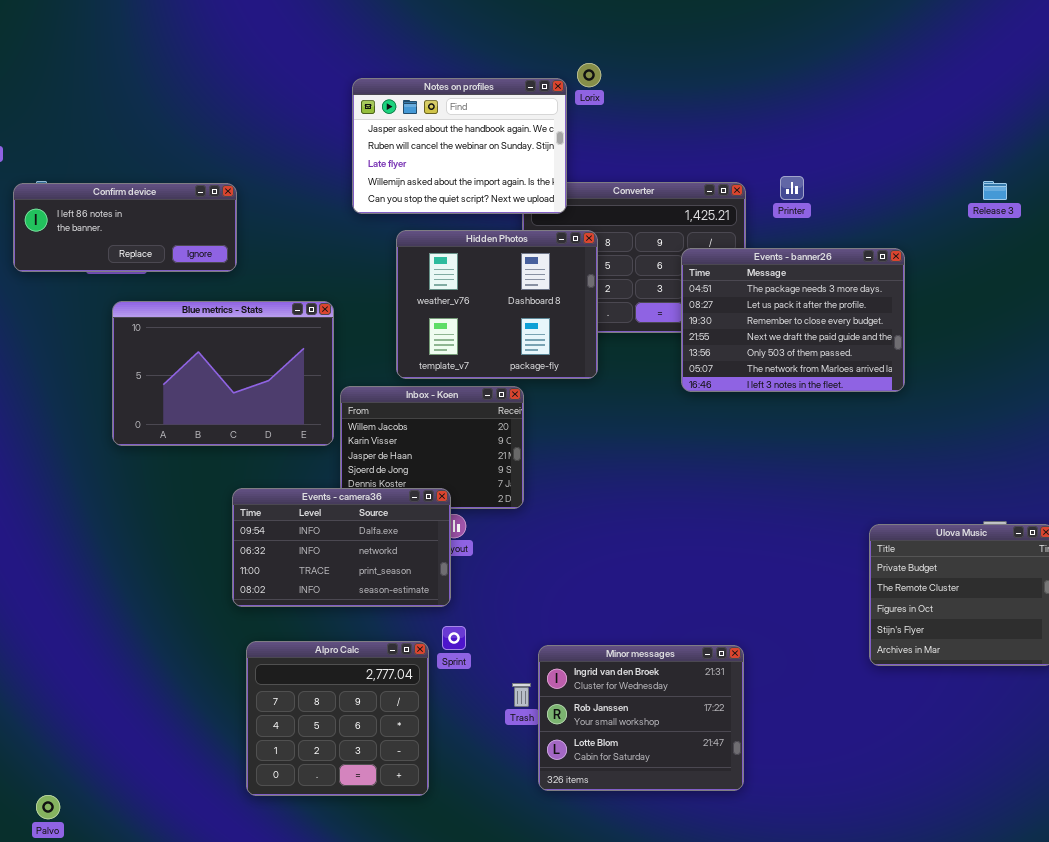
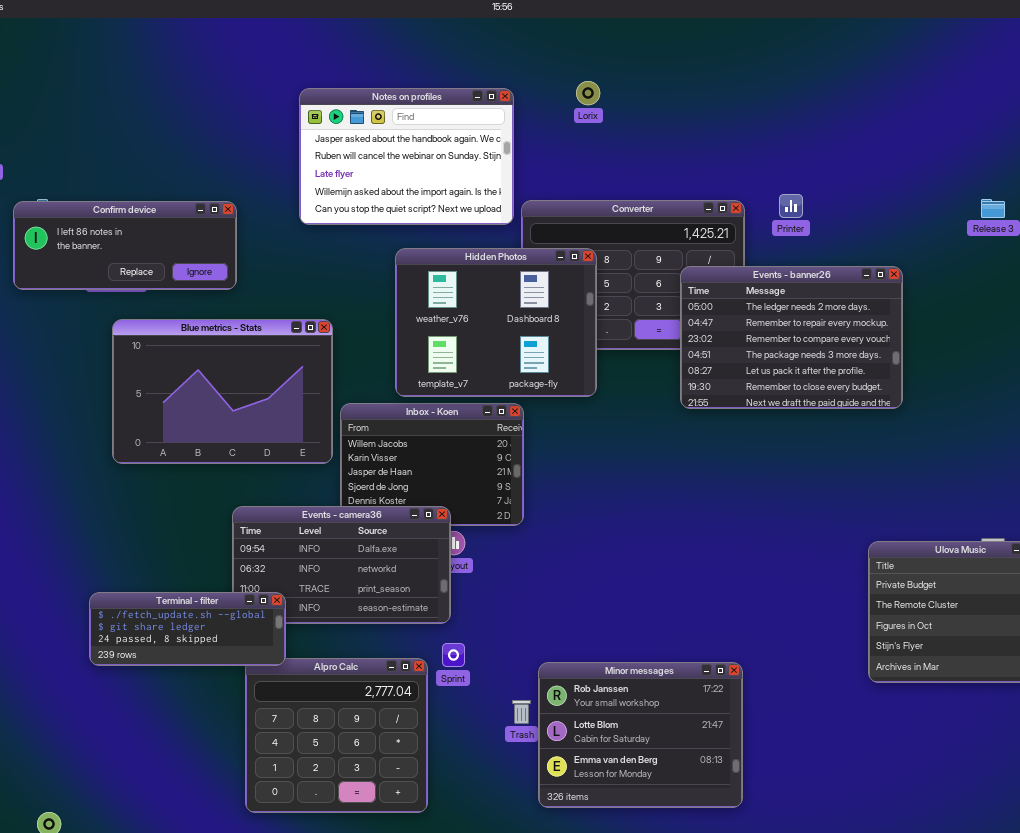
Notes on profiles: [352,78,567,214] -> [299,88,514,225], moved
Events - banner26: [681,248,905,392] -> [680,266,903,409], scrolled up 3 rows
Terminal - filter: none -> [89,592,286,666], opened
Minor messages: [538,645,744,791] -> [538,662,743,808], scrolled down 1 row

